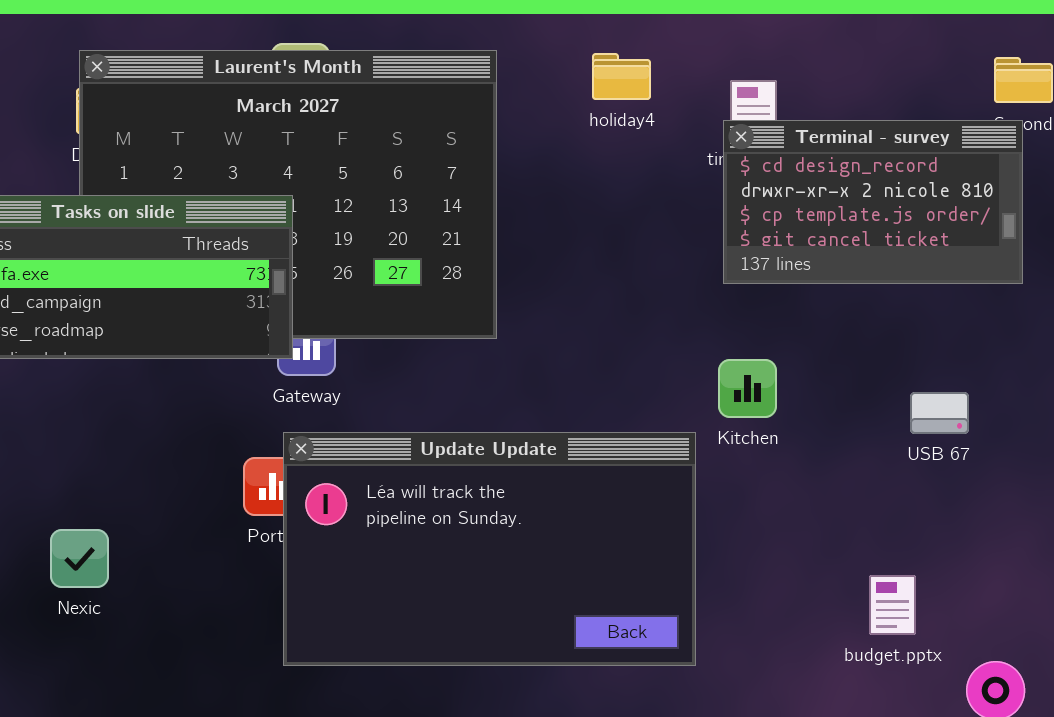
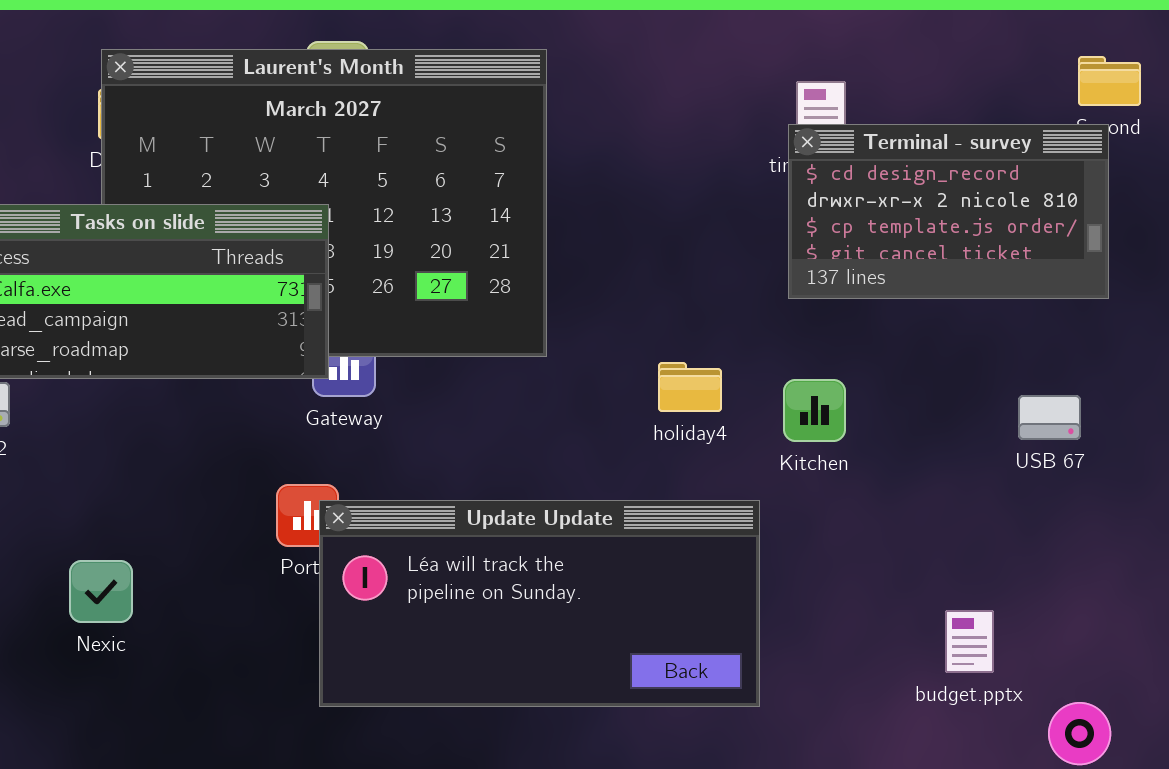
holiday4: [592,53,651,100] -> [658,362,722,412], moved
USB 67: [910,392,969,434] -> [1018,395,1081,440], moved
Update Update: [283,432,696,666] -> [319,500,760,707], resized

